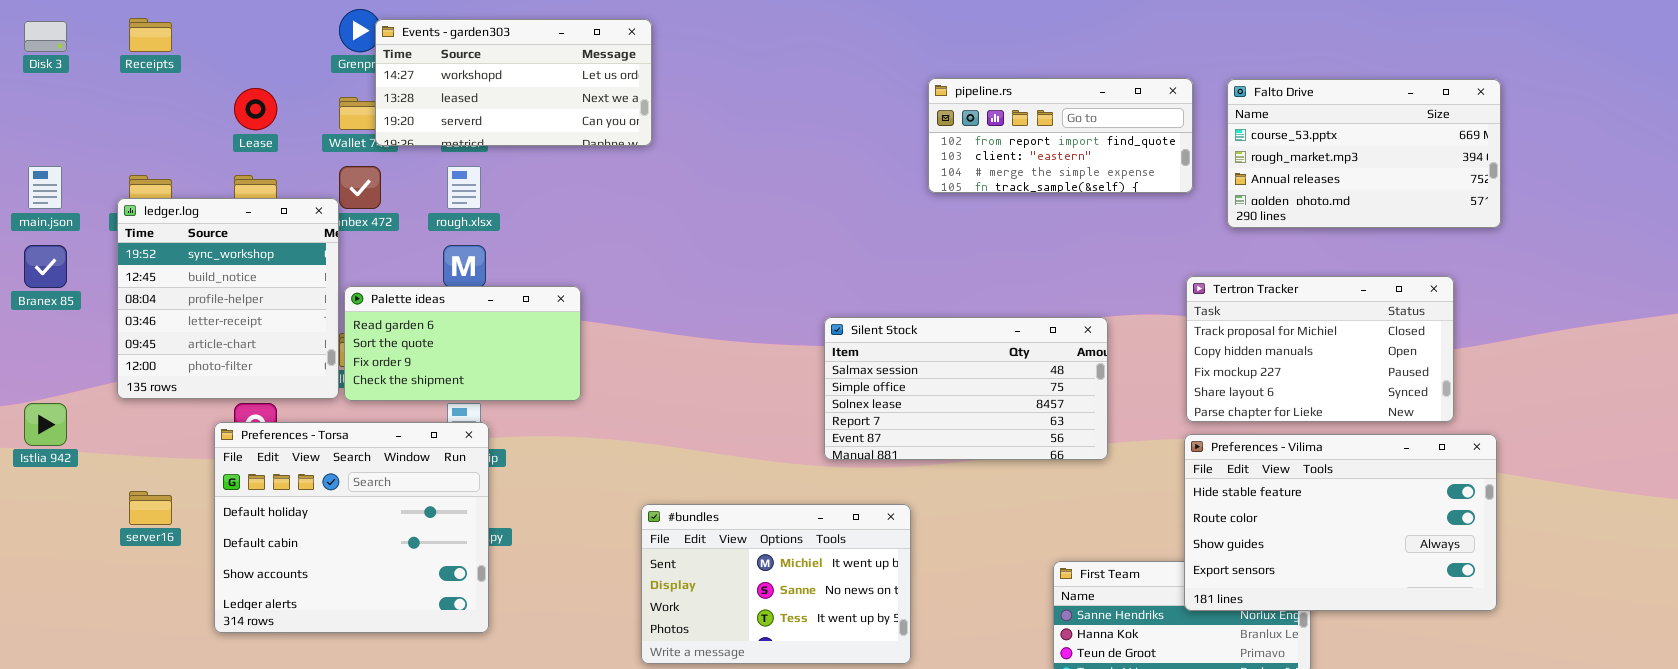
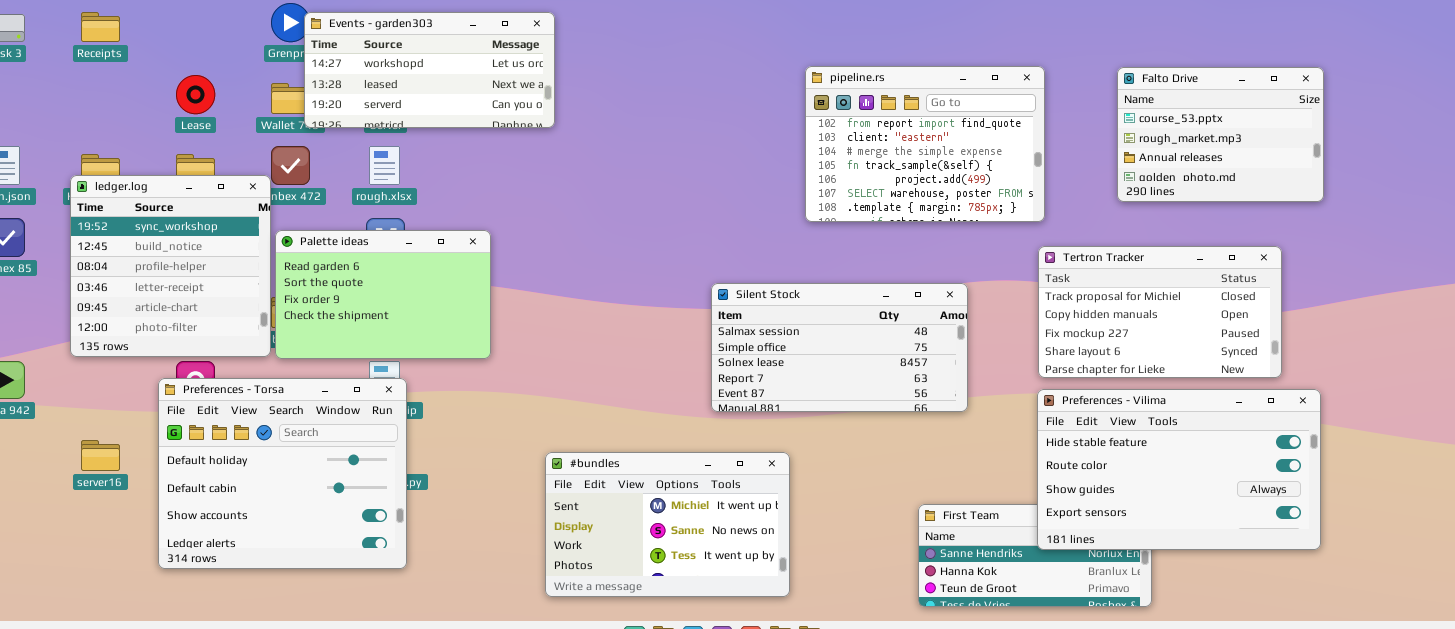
pipeline.rs: [928,78,1193,193] -> [805,66,1045,222], resized
Falto Drive: [1227,79,1501,228] -> [1117,67,1324,202], resized
Palette ideas: [344,286,581,401] -> [275,230,491,359], resized

